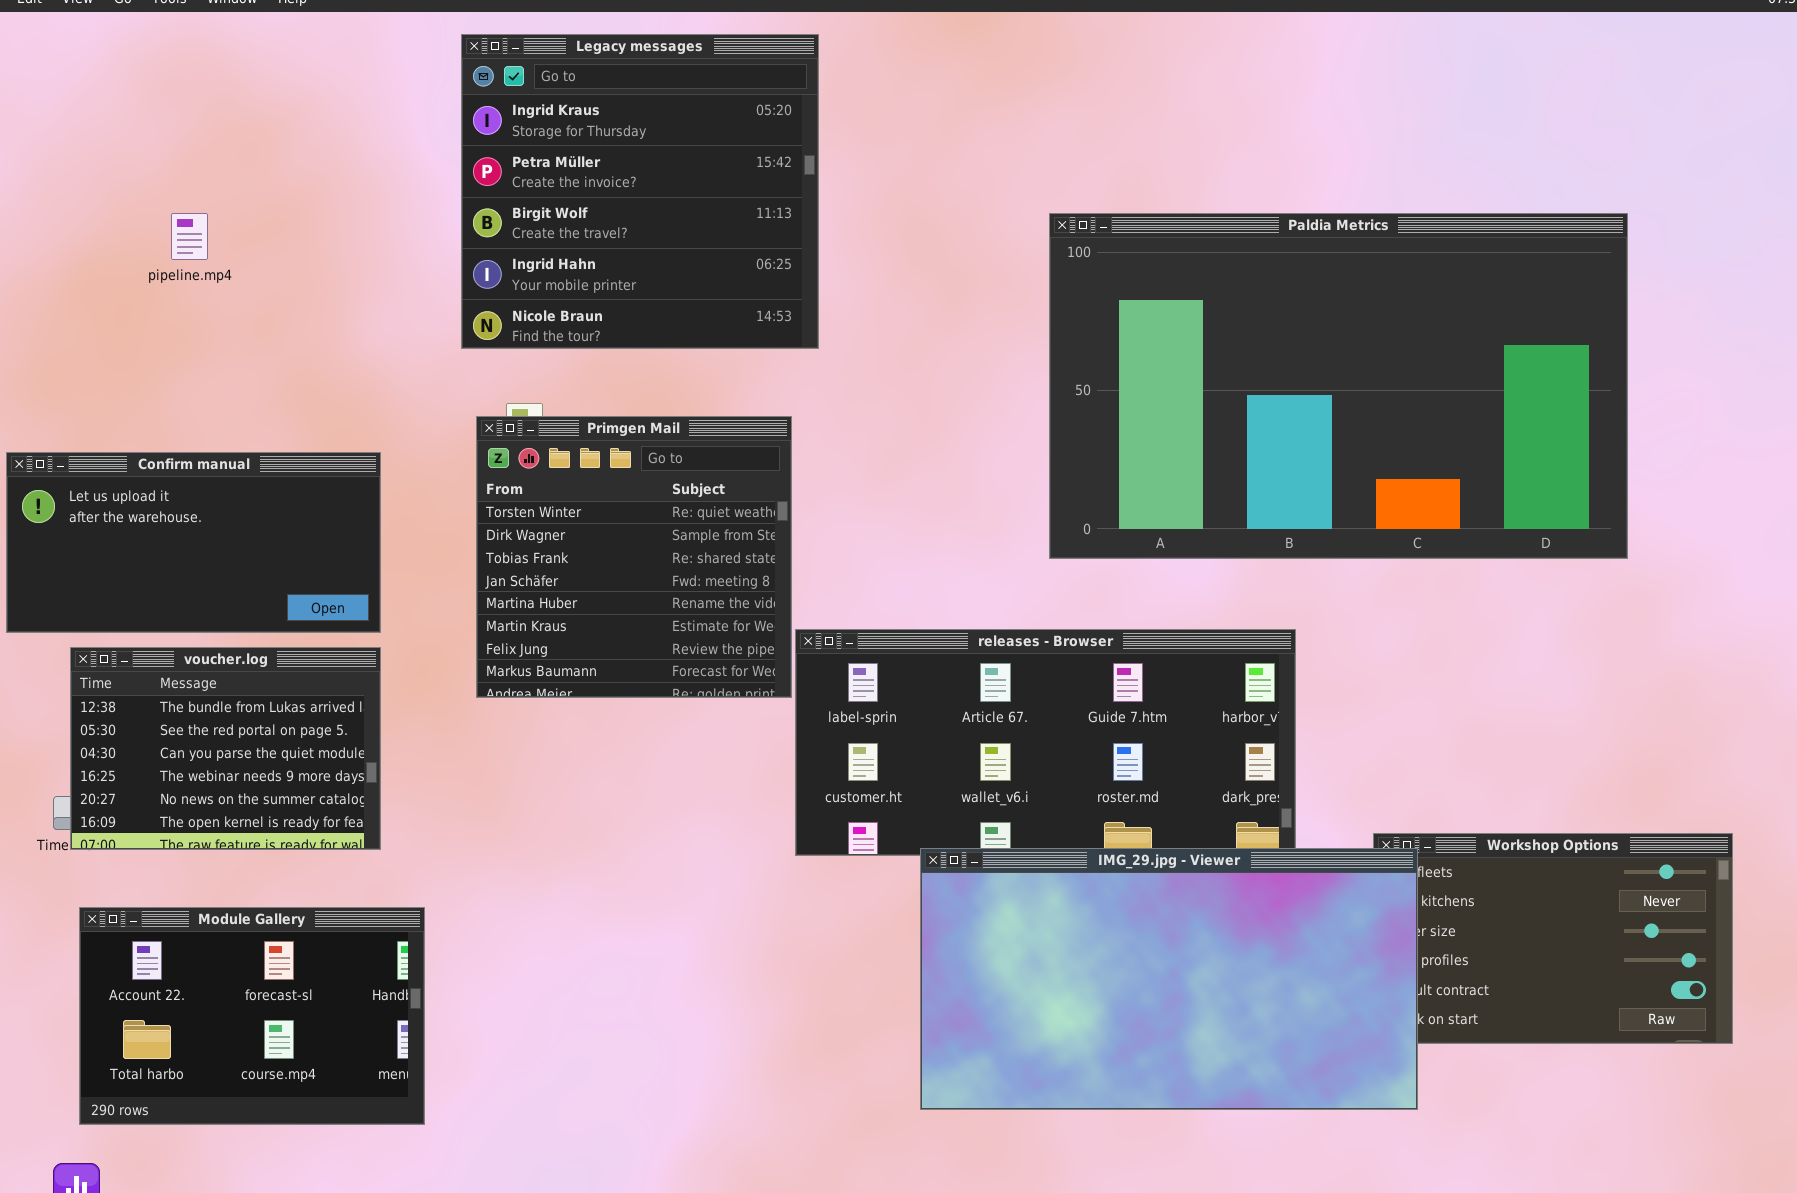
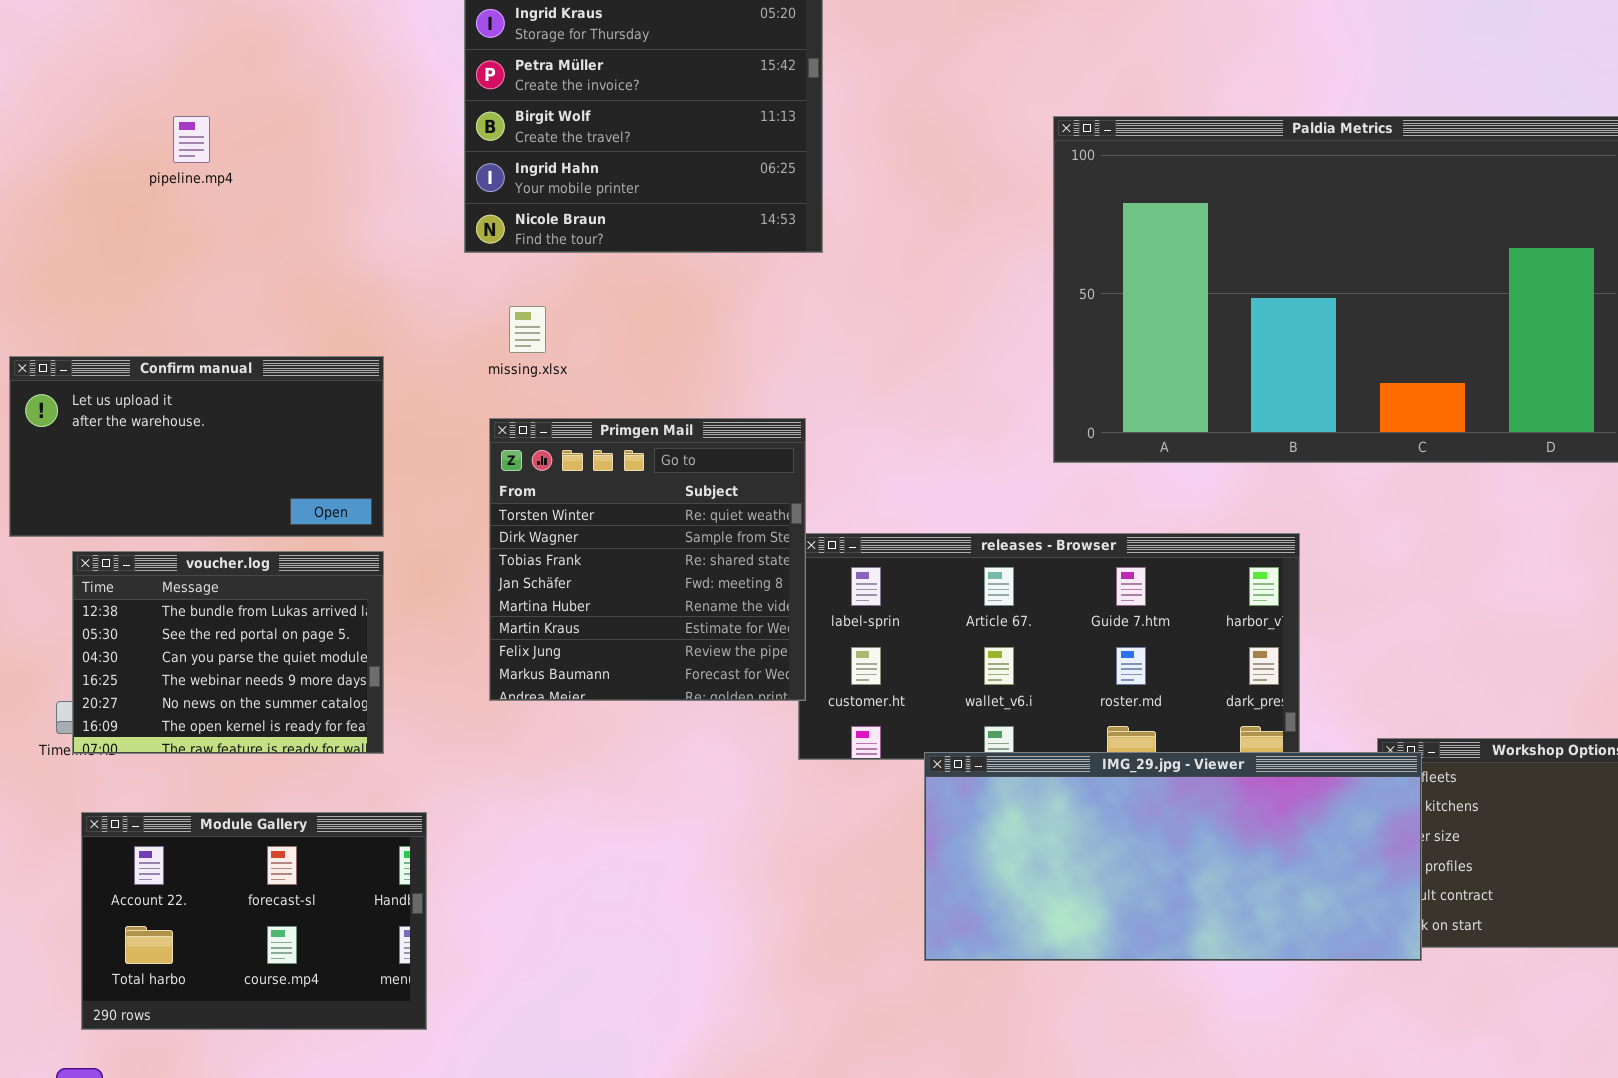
Primgen Mail: [476,416,792,698] -> [489,418,806,701], moved
IMG_29.jpg - Viewer: [920,848,1418,1110] -> [924,752,1422,961], resized

